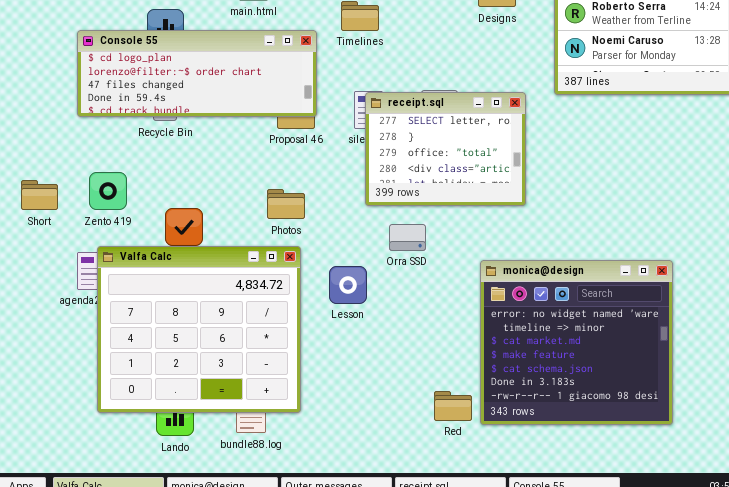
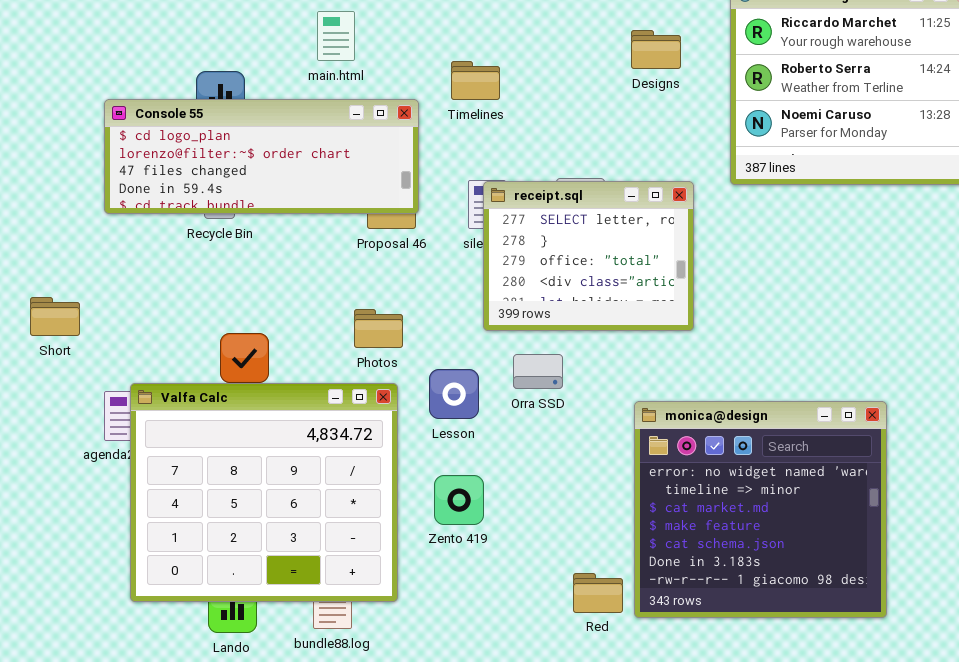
Zento 419: [89,172,127,210] -> [434,475,484,525], moved
Lesson: [329,266,367,304] -> [429,369,479,419], moved

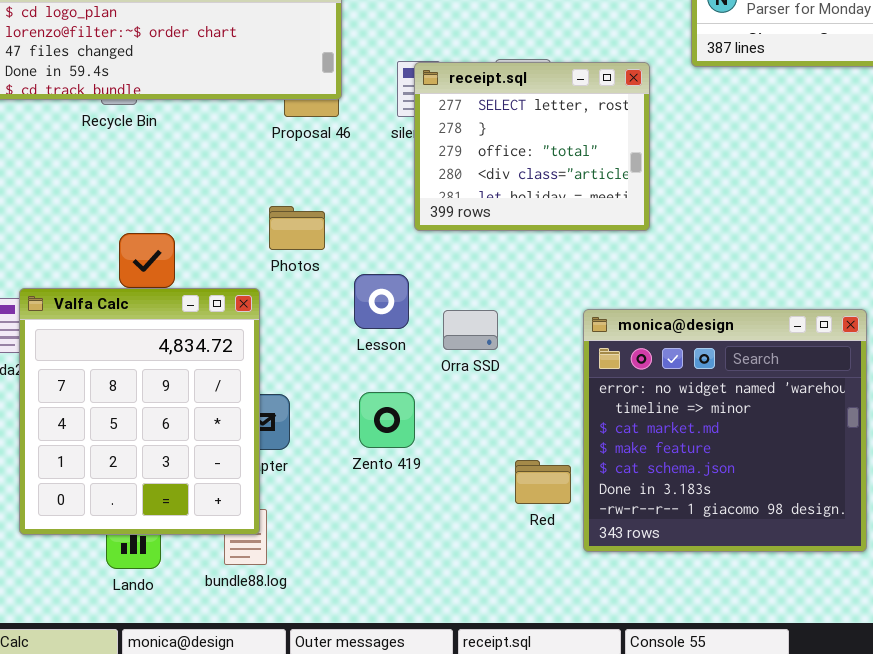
Orra SSD: [513,354,563,389] -> [443,310,498,350], moved
Valfa Calc: [130,383,398,602] -> [19,288,260,535], resized
Red: [573,573,623,613] -> [515,460,571,504], moved

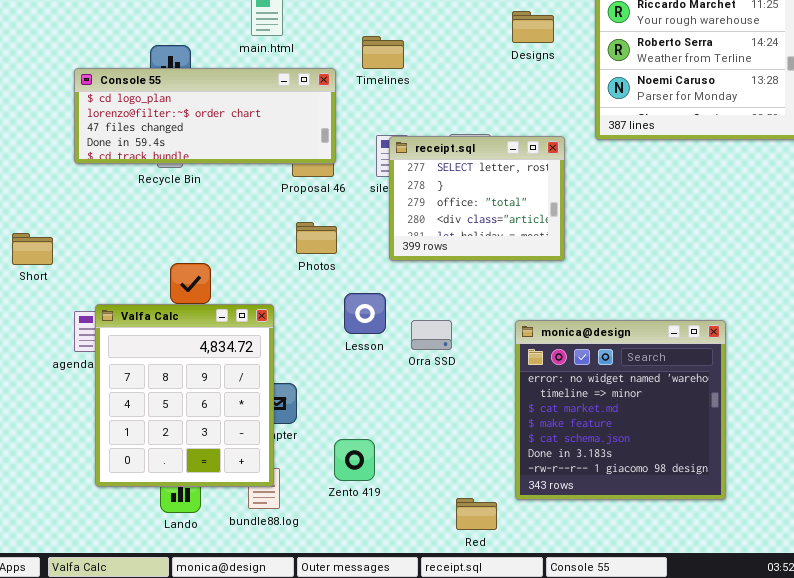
Photos: [269,206,325,250] -> [296,222,337,254], moved
Zento 419: [359,392,415,448] -> [334,439,375,481], moved
Red: [515,460,571,504] -> [456,498,497,530], moved

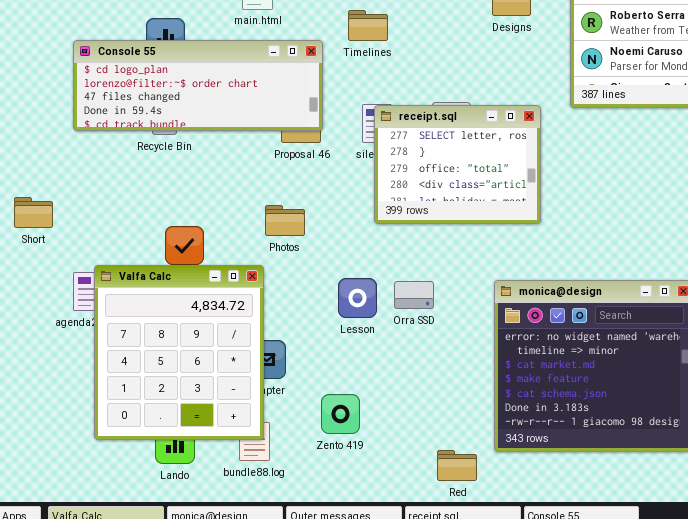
Photos: [296,222,337,254] -> [265,205,305,236], moved
Lesson: [344,293,386,334] -> [338,278,377,318], moved

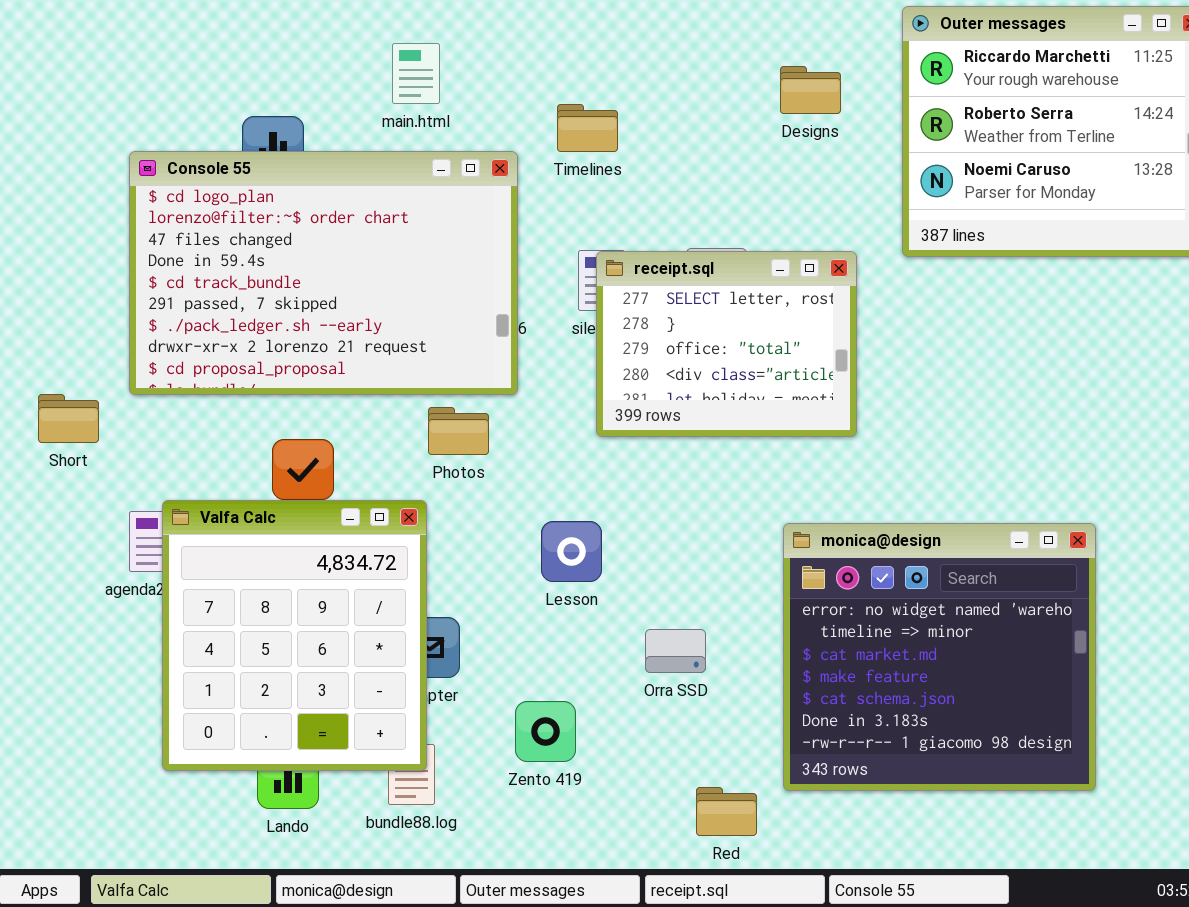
Console 55: [73,40,323,131] -> [129,151,518,395], resized
Orra SSD: [394,281,434,309] -> [645,629,706,673], moved

